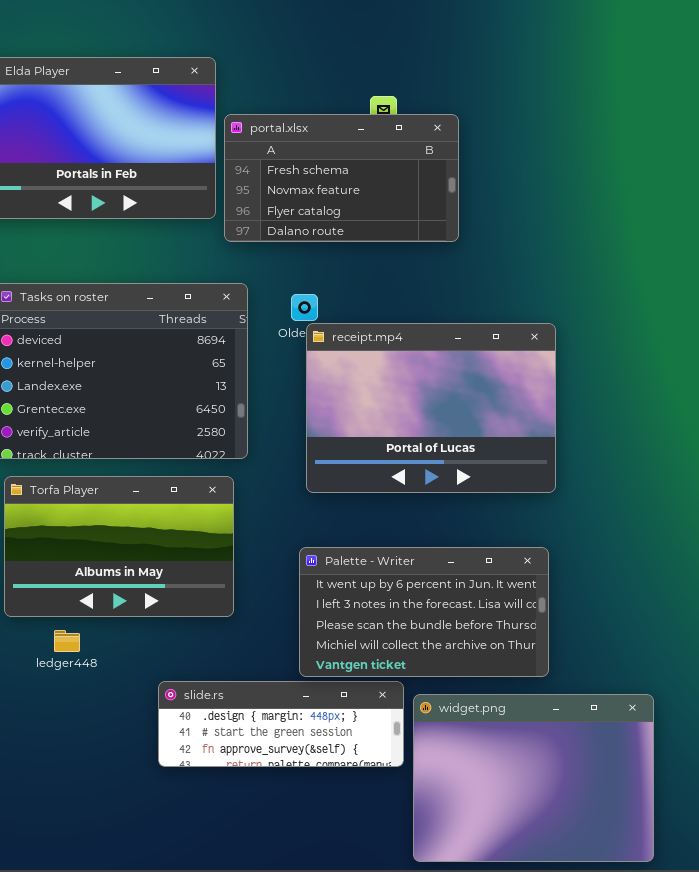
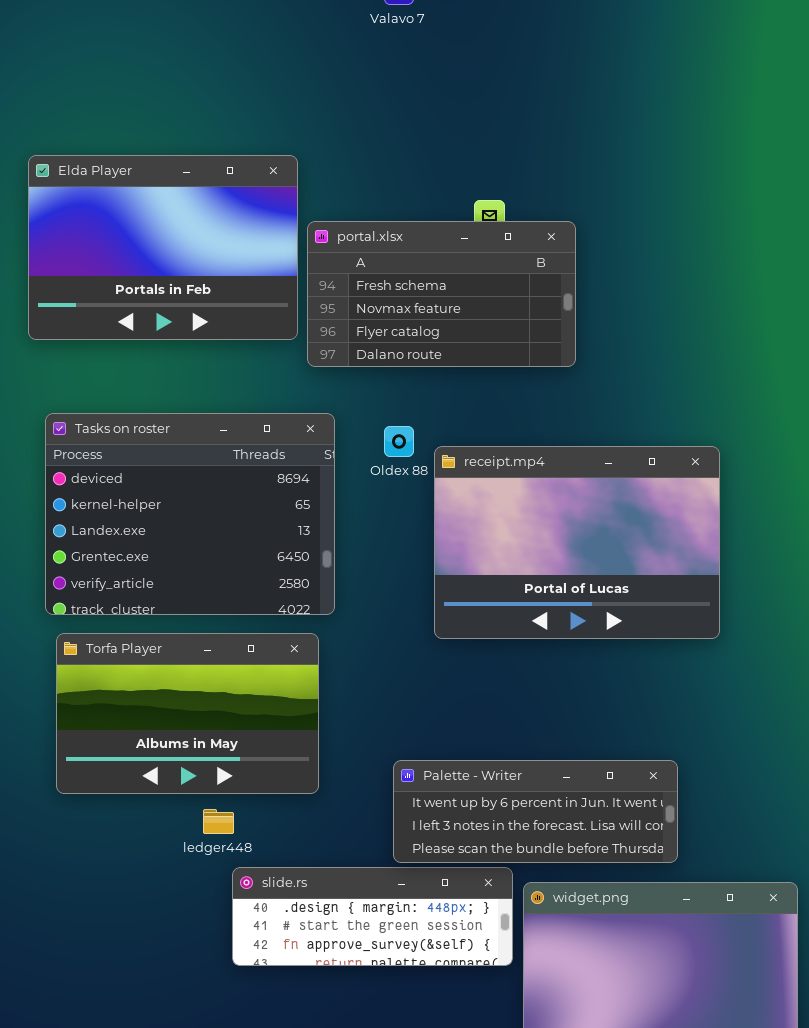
receipt.mp4: [306,323,556,493] -> [434,446,720,639], moved
Palette - Writer: [299,547,549,677] -> [393,760,678,863], resized
ledger448: [54,630,80,652] -> [203,809,234,834], moved

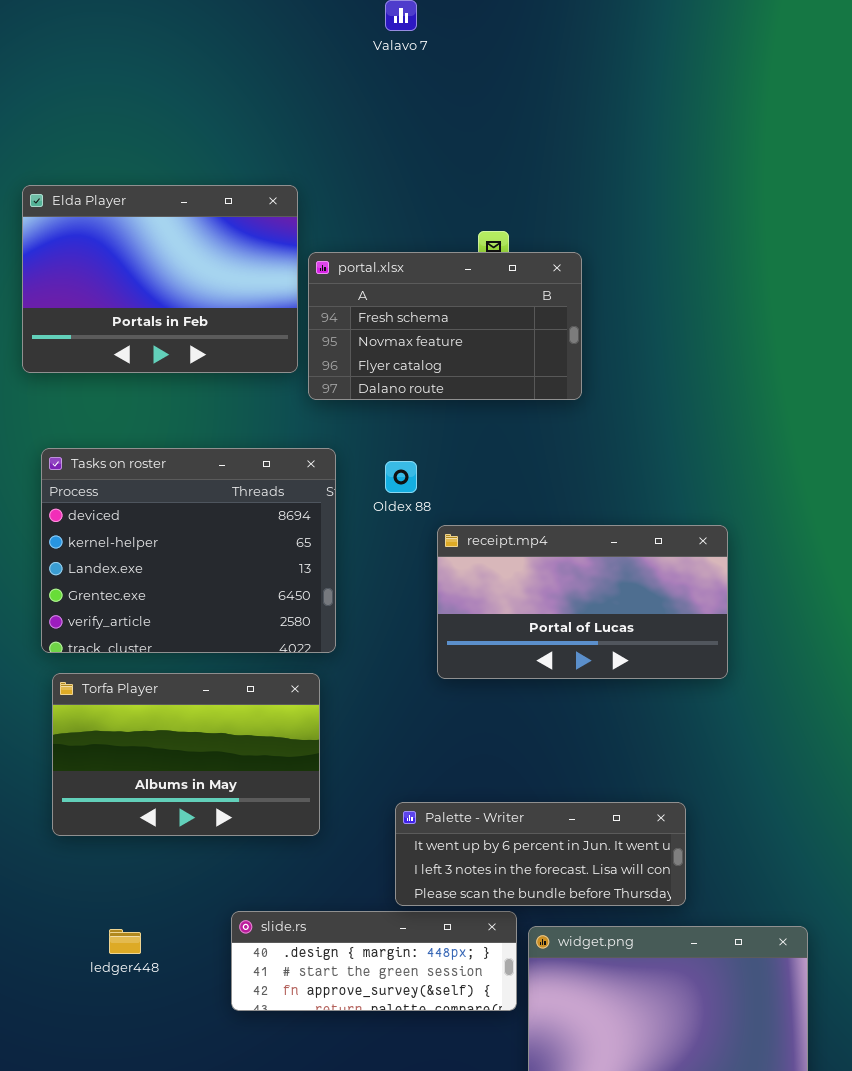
receipt.mp4: [434,446,720,639] -> [437,525,728,679], resized
ledger448: [203,809,234,834] -> [109,929,141,954], moved

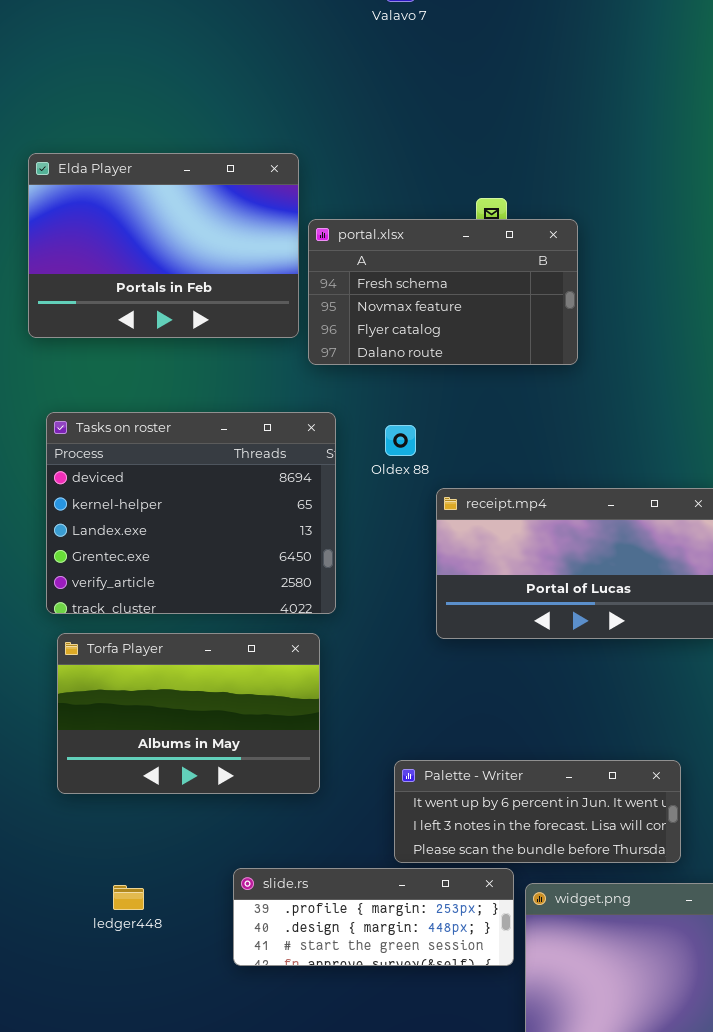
slide.rs: [231,911,517,1011] -> [233,868,514,966], scrolled up 1 row

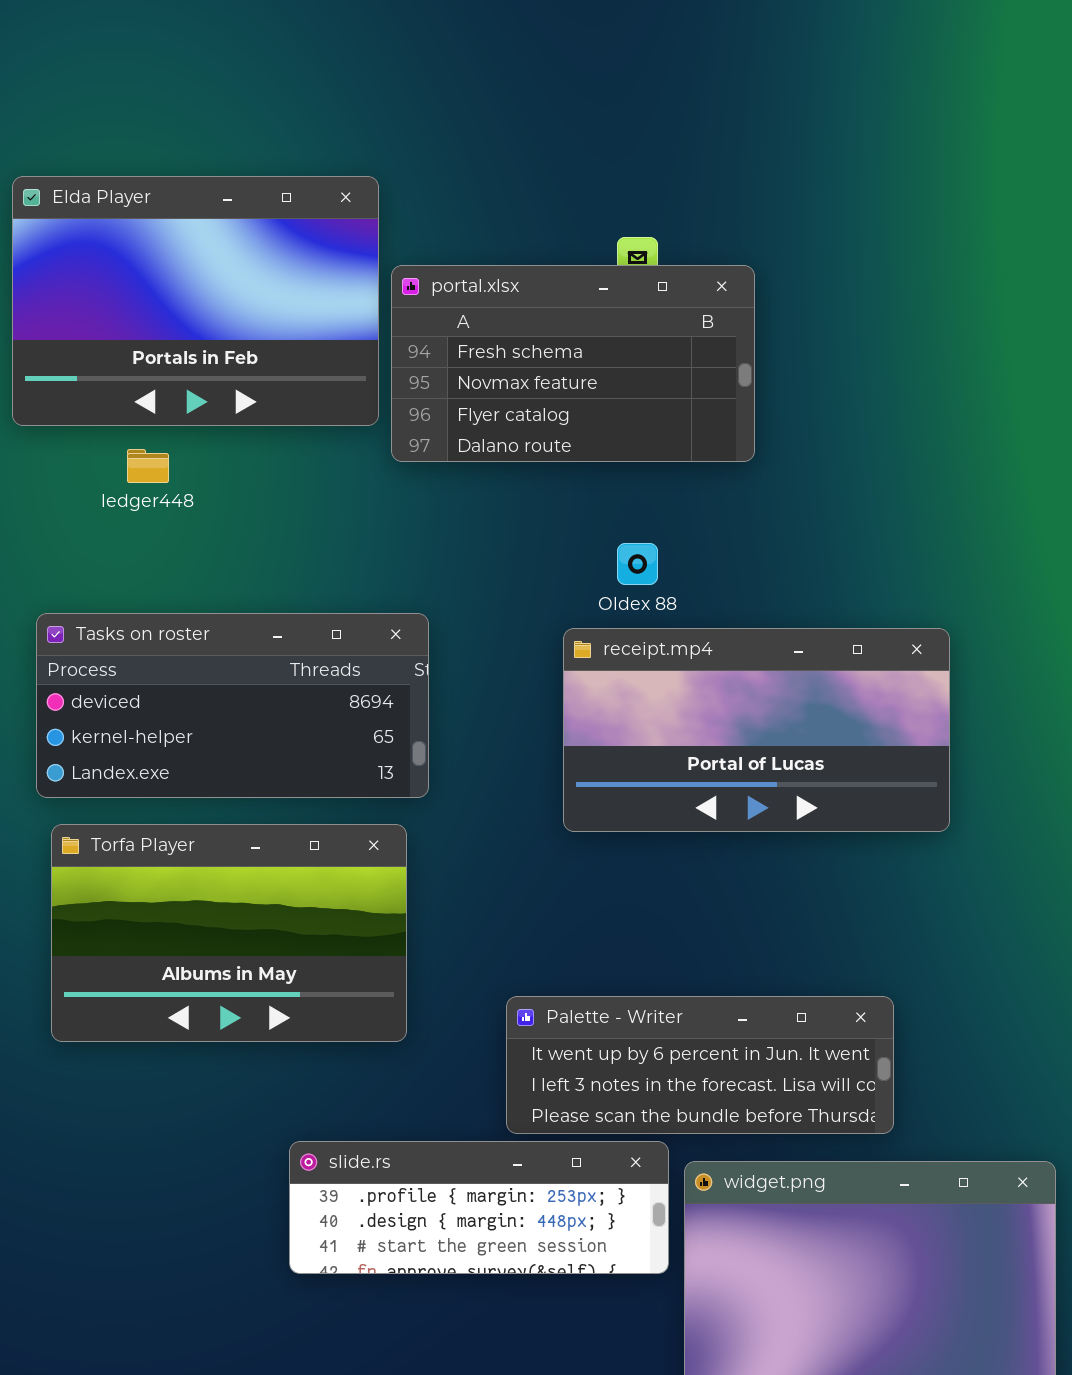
Tasks on roster: [46,412,336,614] -> [36,613,429,798], resized
Oldex 88: [385,425,416,456] -> [617,543,658,585], moved
ledger448: [113,885,144,910] -> [127,449,169,483], moved

